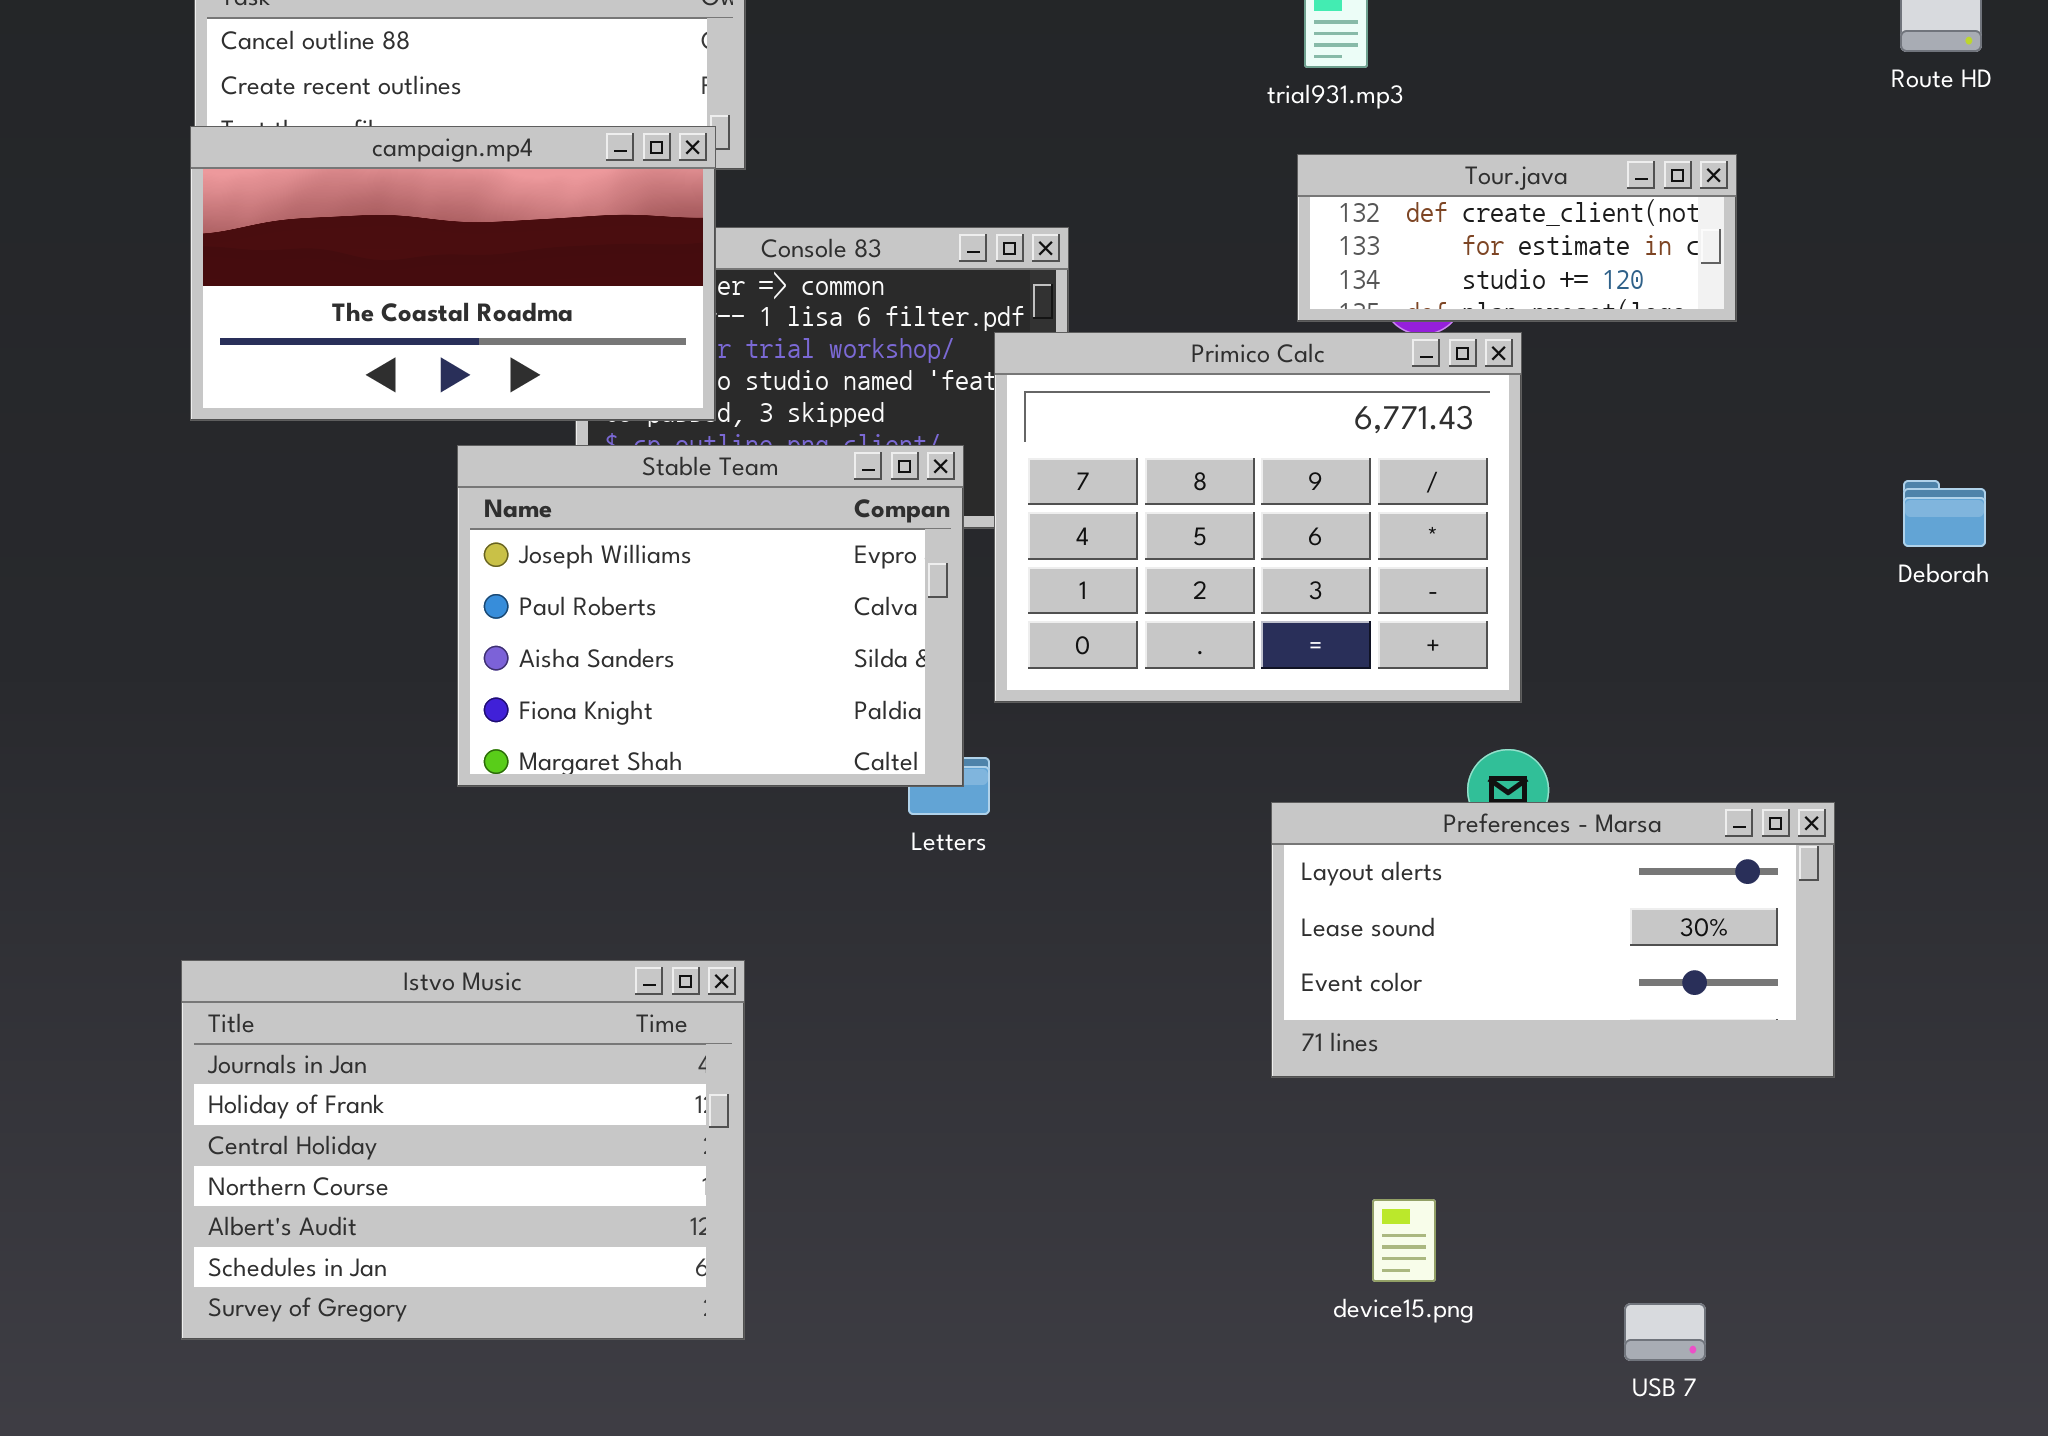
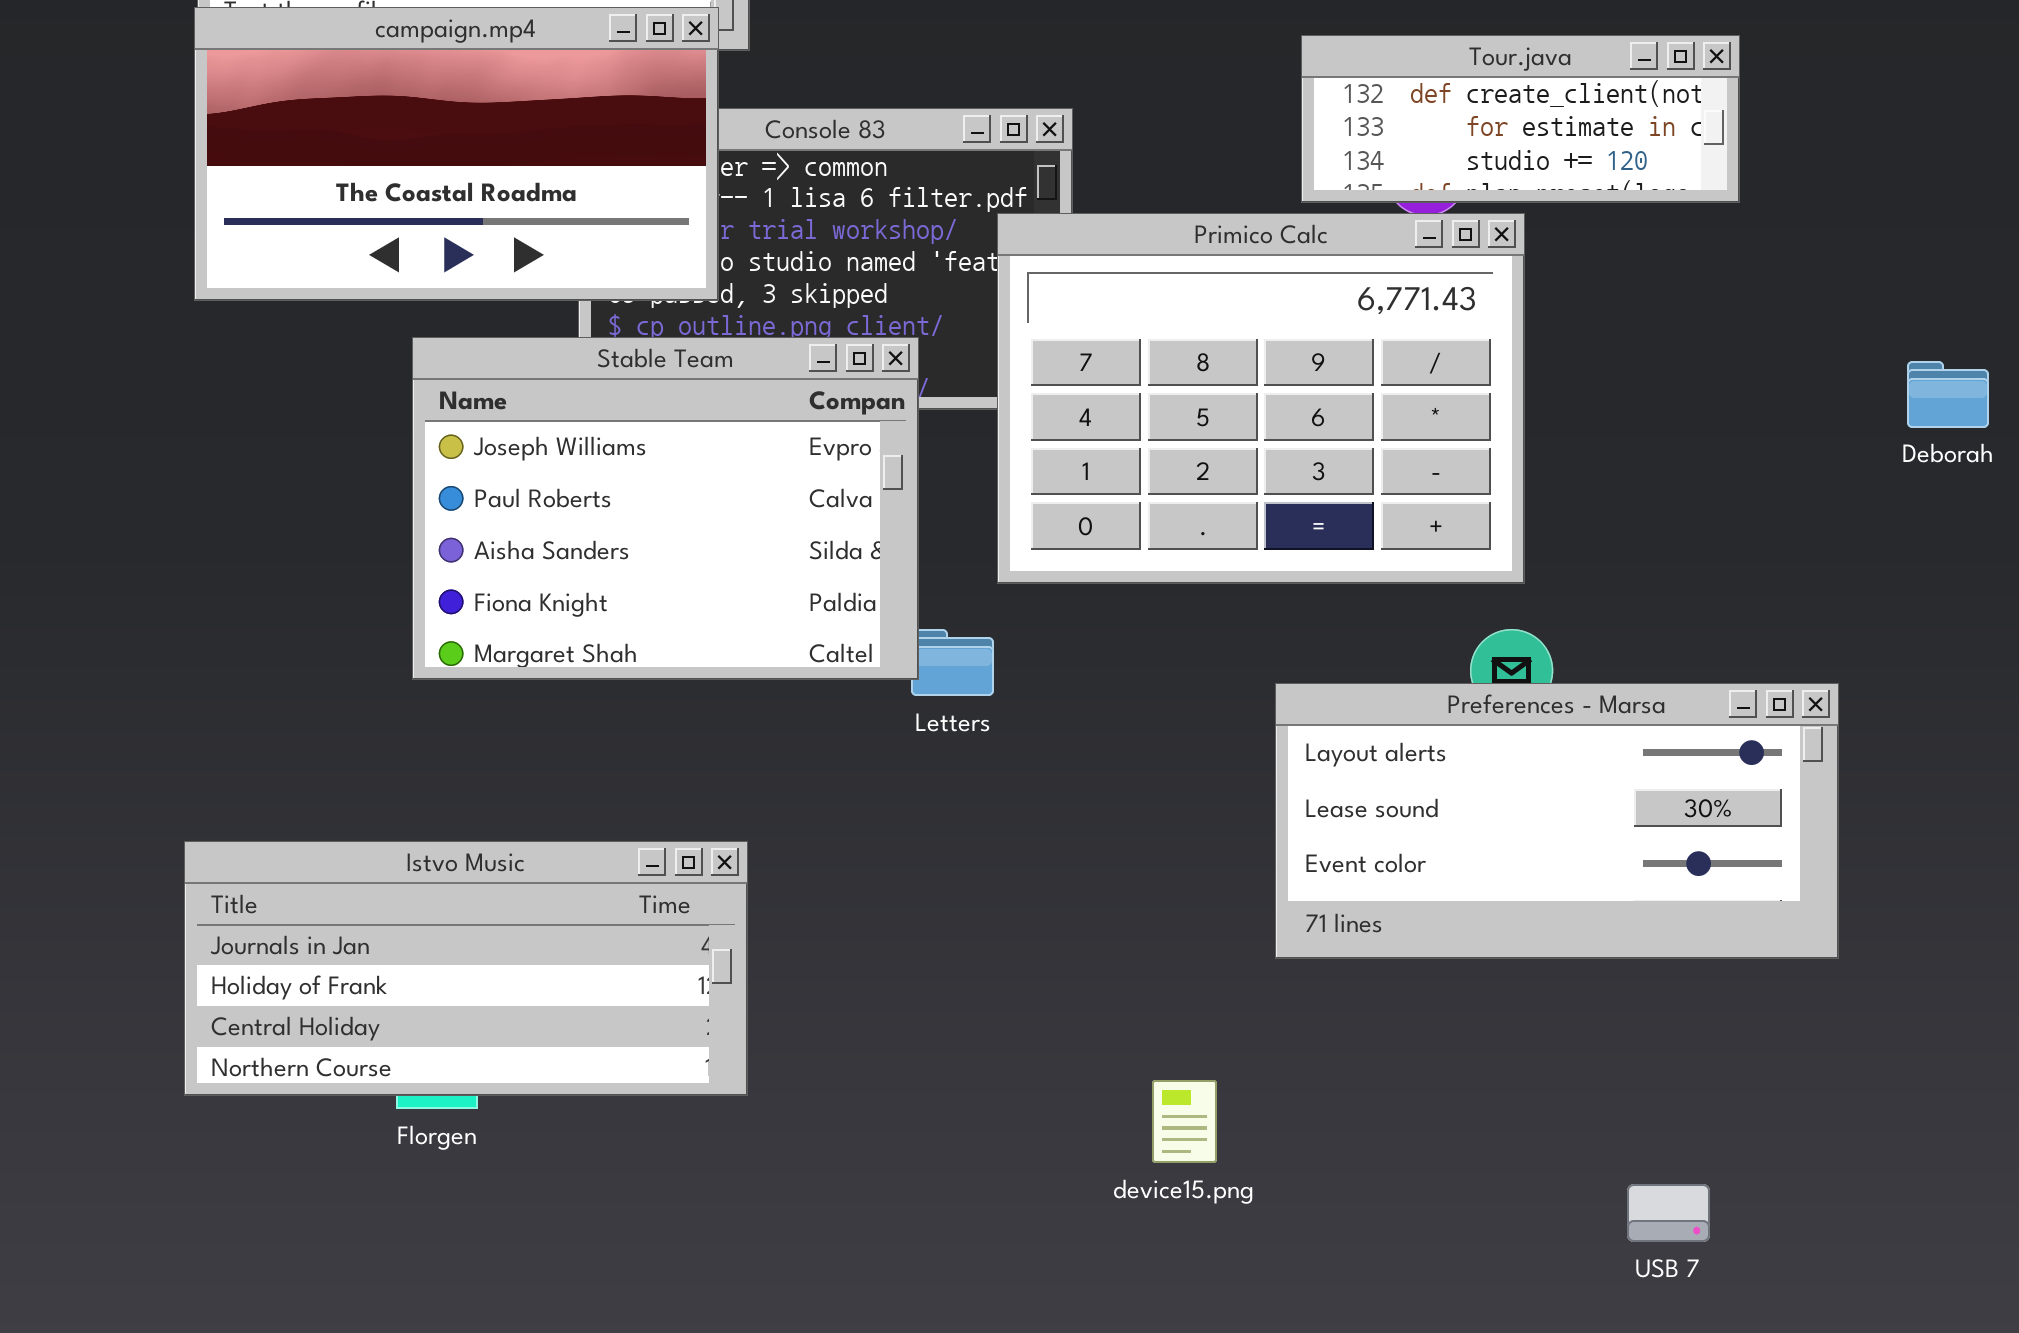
Stable Team: [457,445,964,787] -> [412,337,919,680], moved
Istvo Music: [181,960,745,1340] -> [184,841,748,1096], resized
device15.png: [1372,1199,1436,1282] -> [1152,1080,1217,1163], moved

